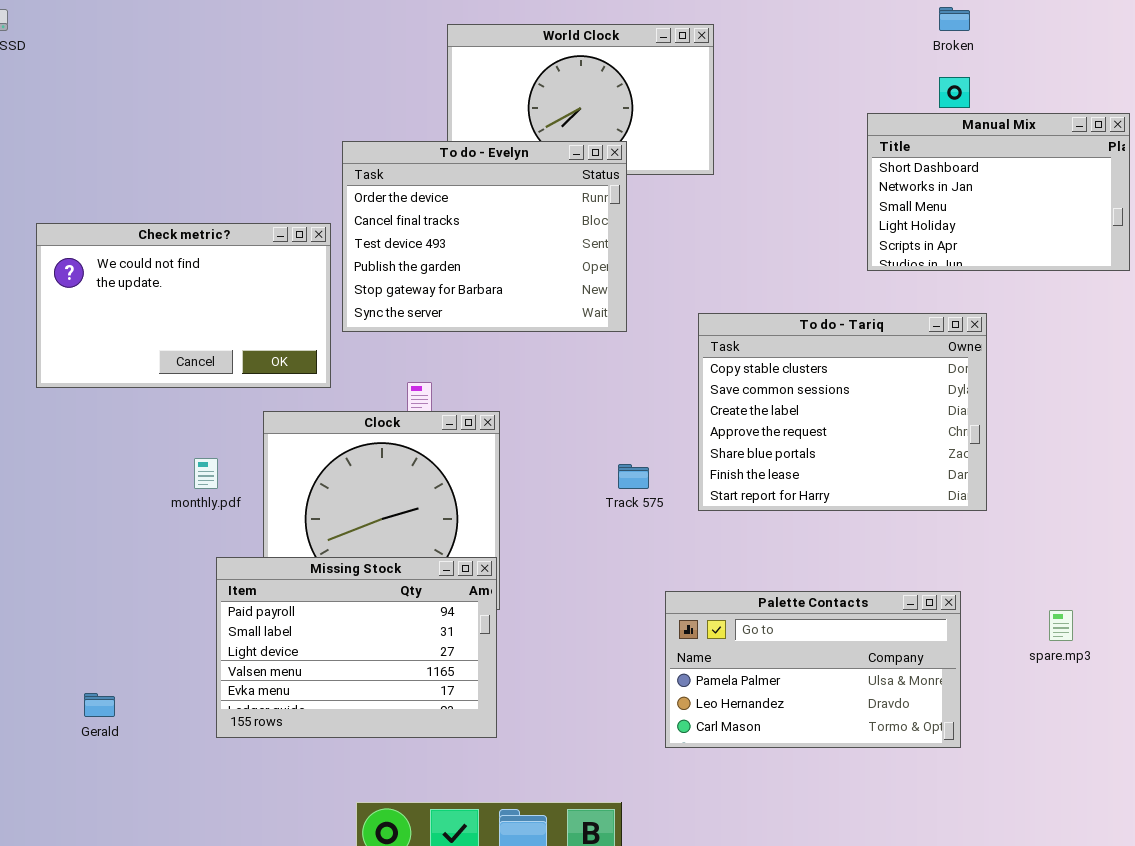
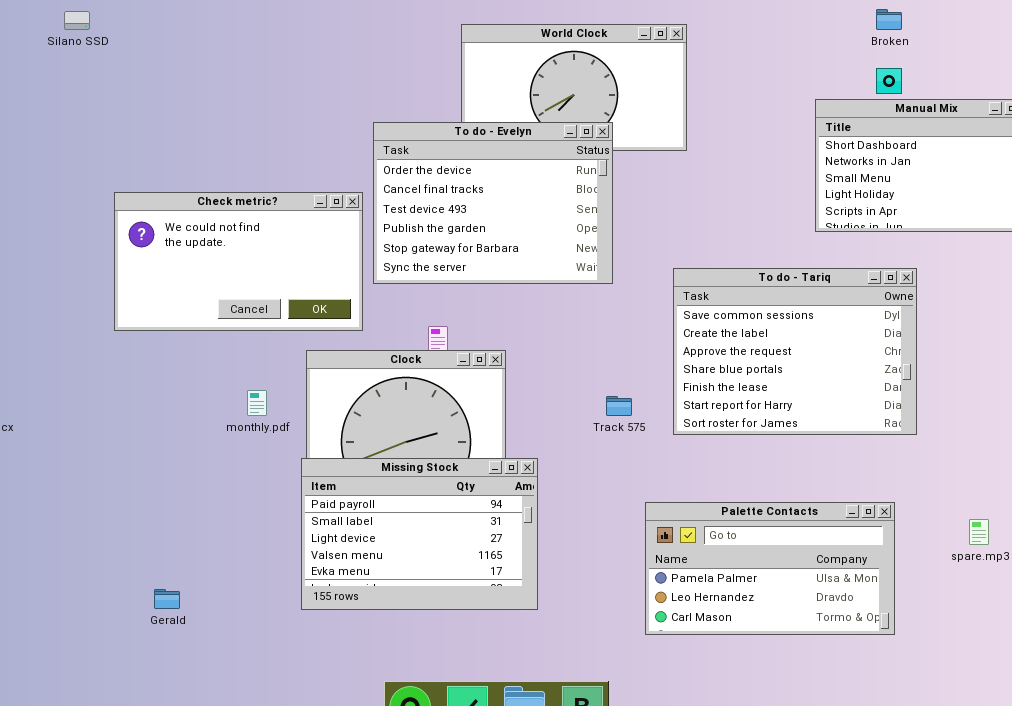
To do - Tariq: [698,313,987,511] -> [673,268,917,435], scrolled down 1 row
Missing Stock: [216,557,497,738] -> [301,458,538,610], moved

